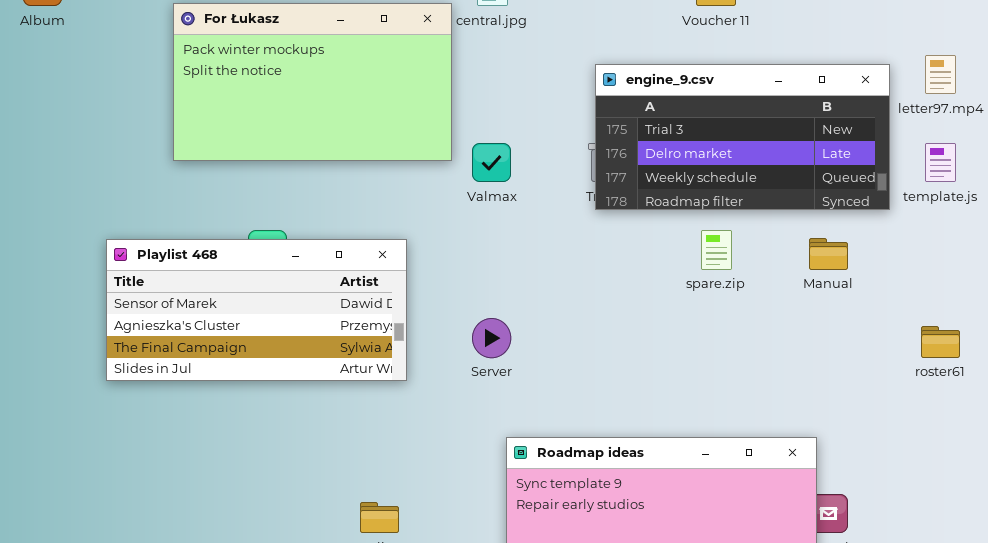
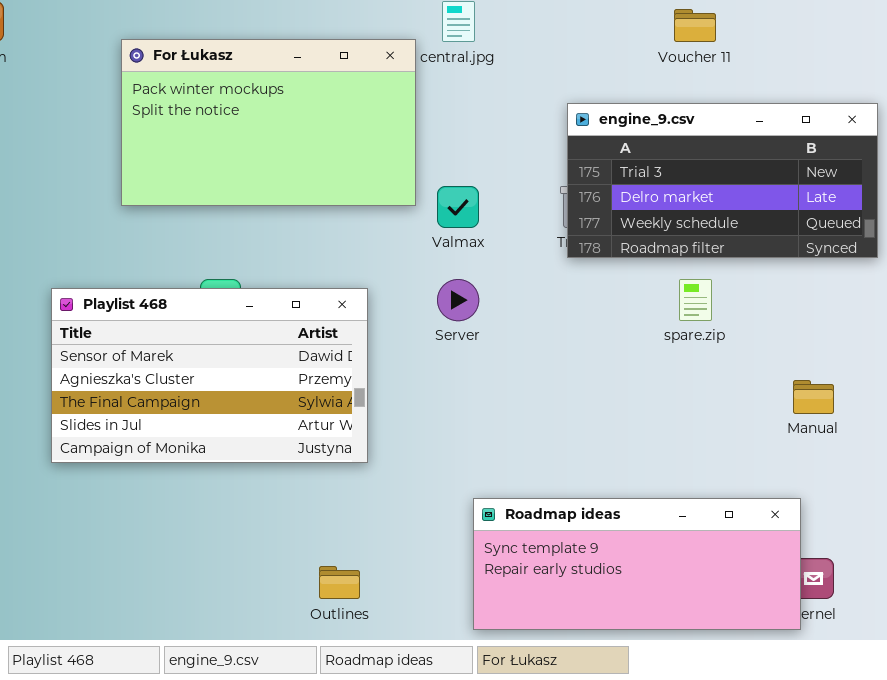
Manual: [809,238,848,270] -> [793,380,834,414], moved
Playlist 468: [106,239,407,381] -> [51,288,368,463], resized
Server: [472,318,511,358] -> [437,279,479,321], moved

